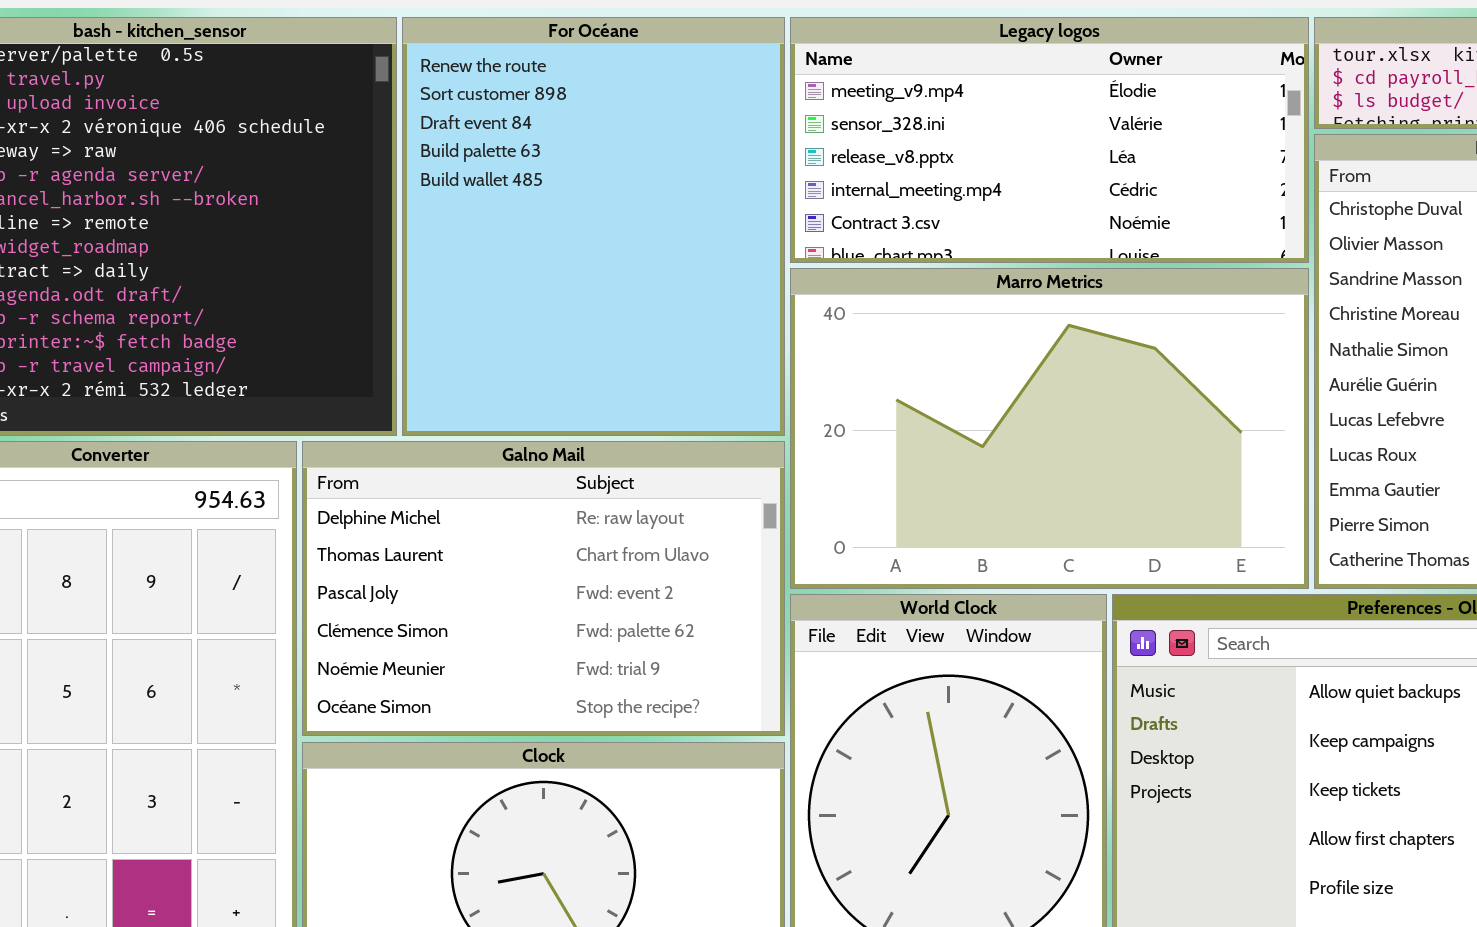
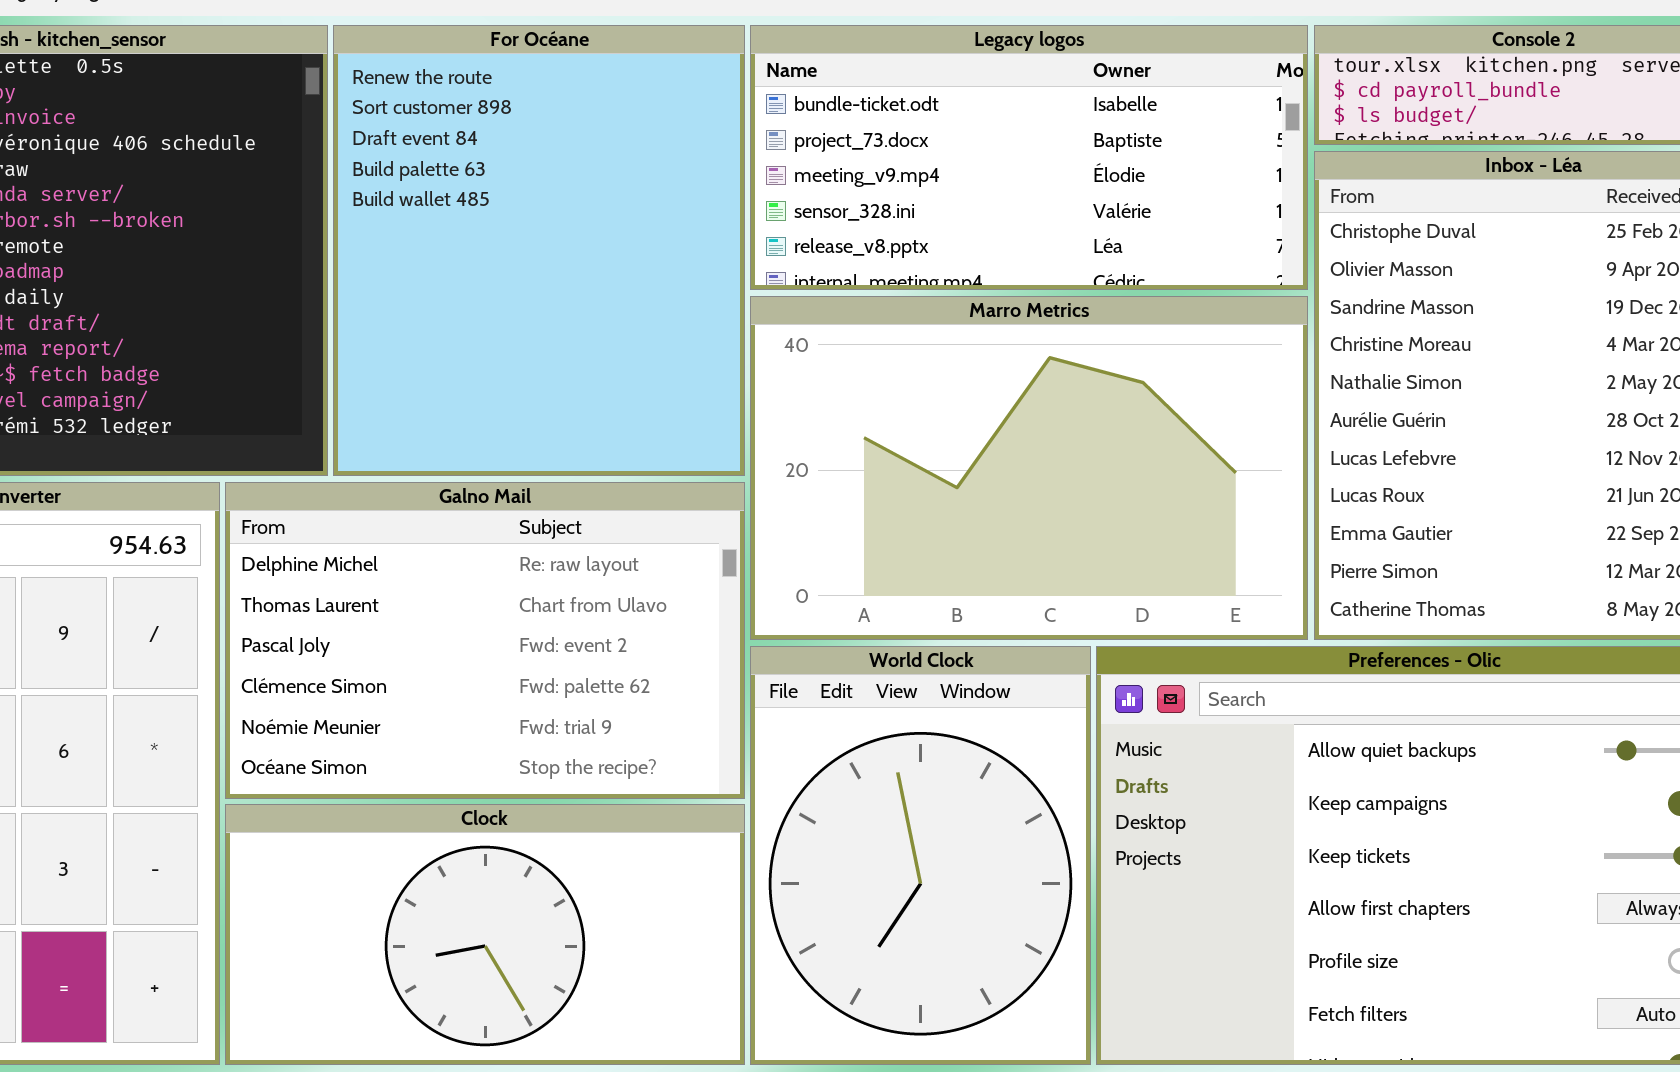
Legacy logos: [790,17,1309,263] -> [750,25,1308,290], scrolled up 2 rows

